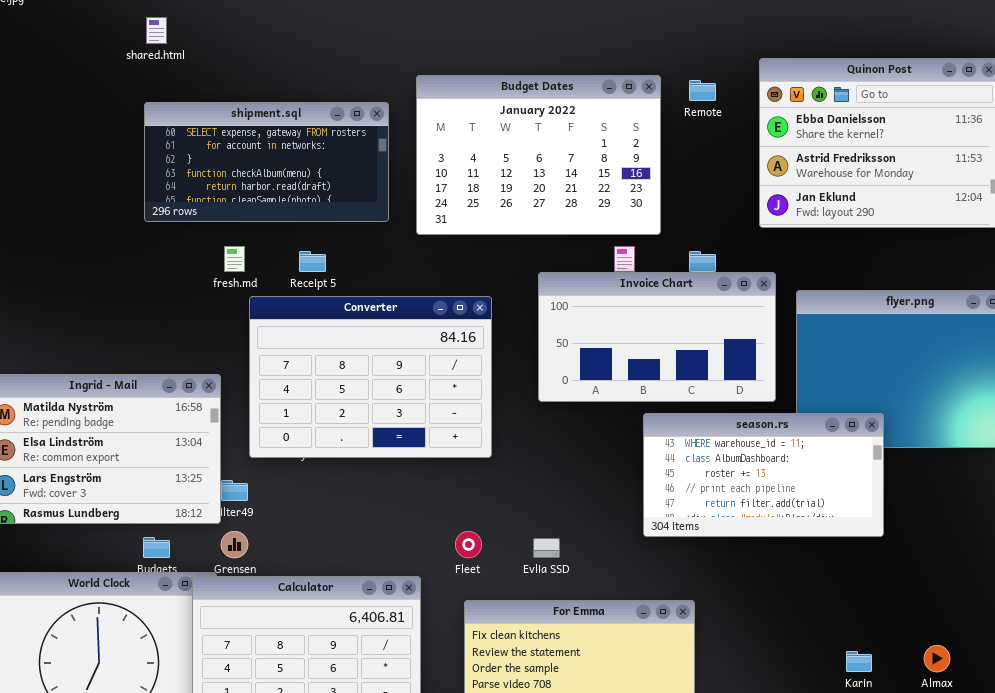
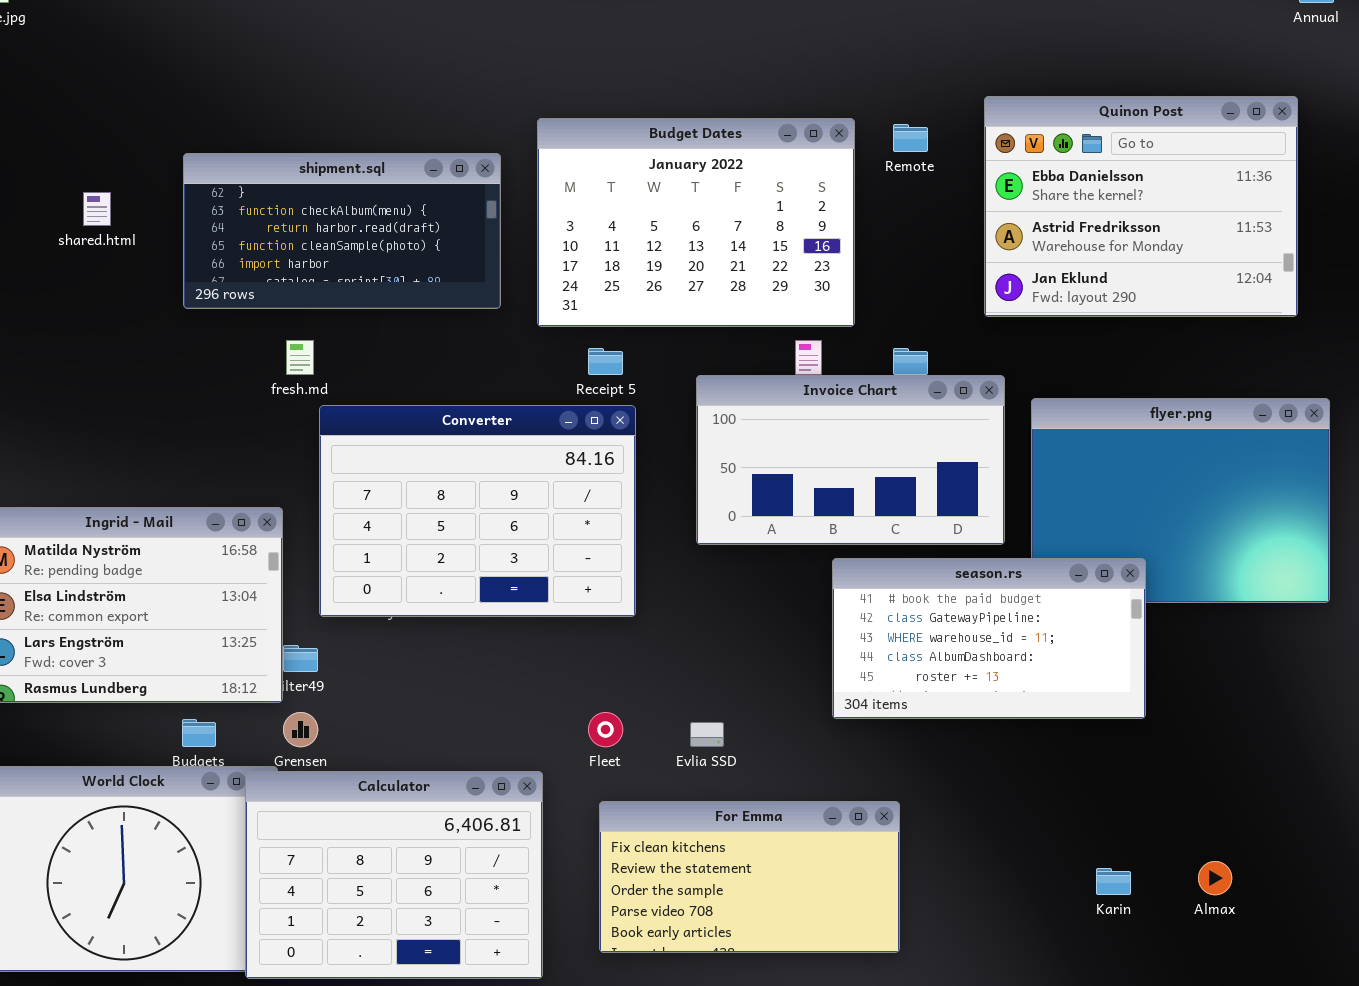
shared.html: [146,17,167,44] -> [83,192,111,226], moved
shipment.sql: [144,102,389,222] -> [183,153,501,309], scrolled down 2 rows
Receipt 5: [299,251,326,272] -> [588,348,623,375], moved
season.rs: [643,413,884,537] -> [832,558,1146,719], scrolled up 2 rows

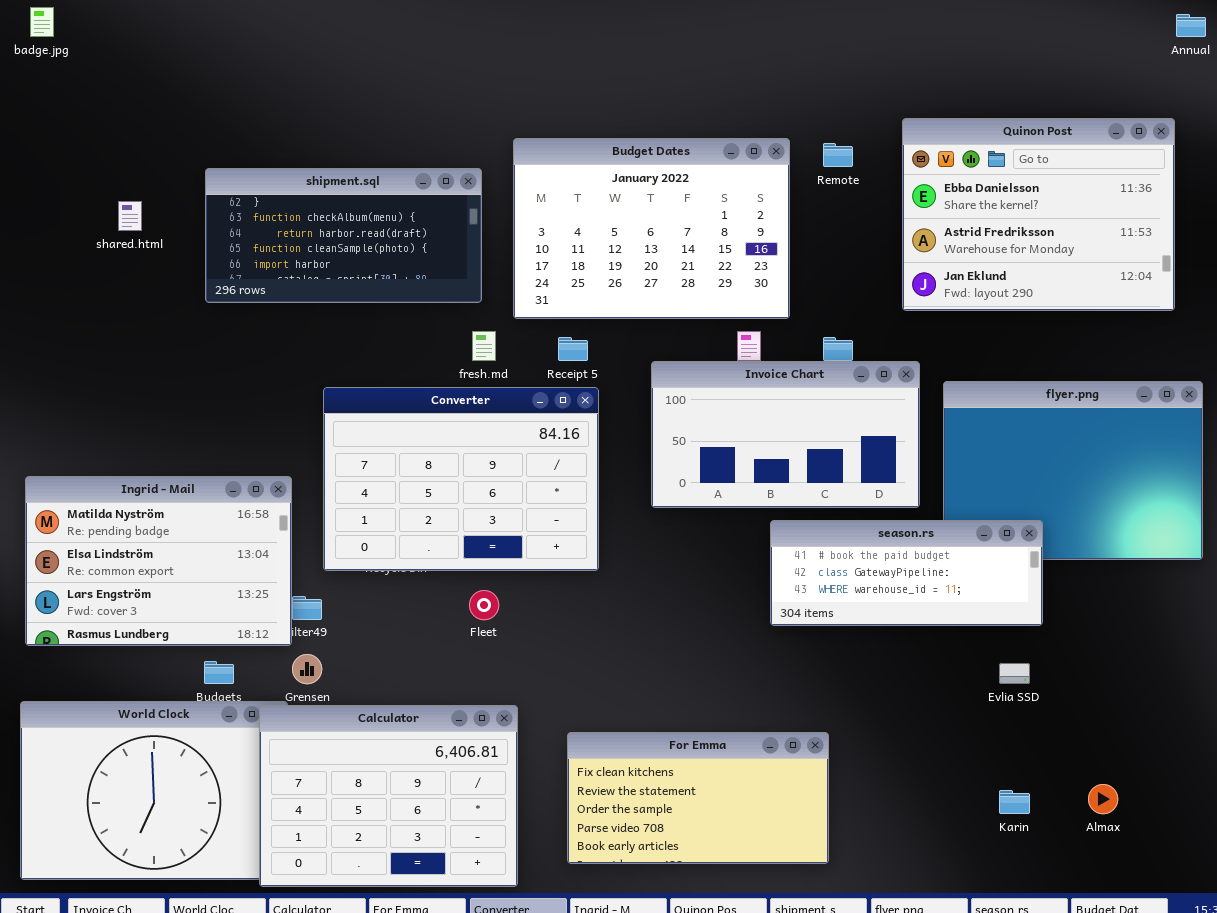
fresh.md: [286,340,314,375] -> [472,331,496,361], moved
season.rs: [832,558,1146,719] -> [770,520,1043,626], resized
Fleet: [588,712,623,747] -> [469,590,499,620], moved
Evlia SSD: [690,722,724,747] -> [999,663,1030,684], moved

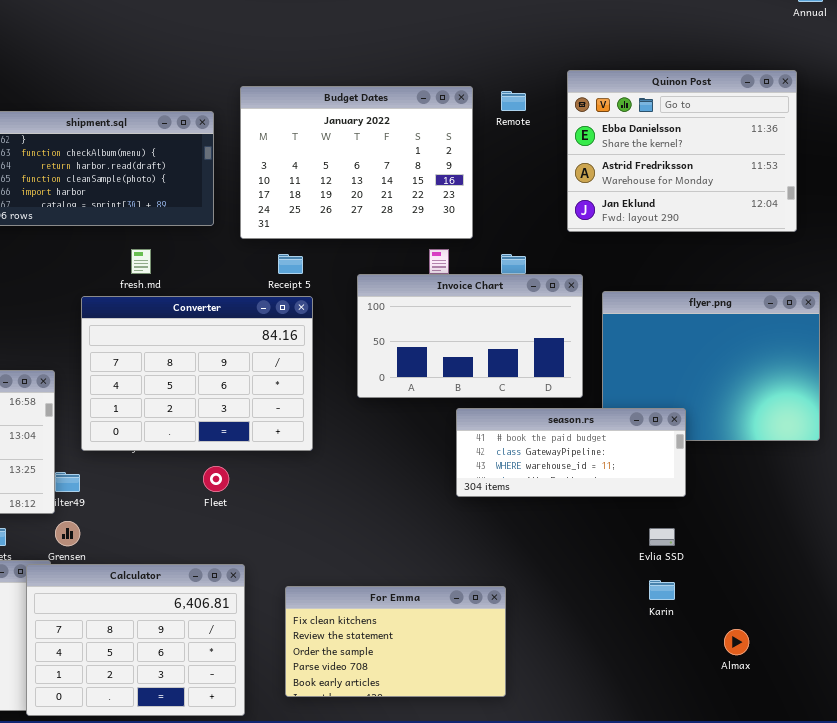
fresh.md: [472,331,496,361] -> [131,249,151,274], moved
Karin: [999,790,1030,814] -> [649,580,675,600], moved

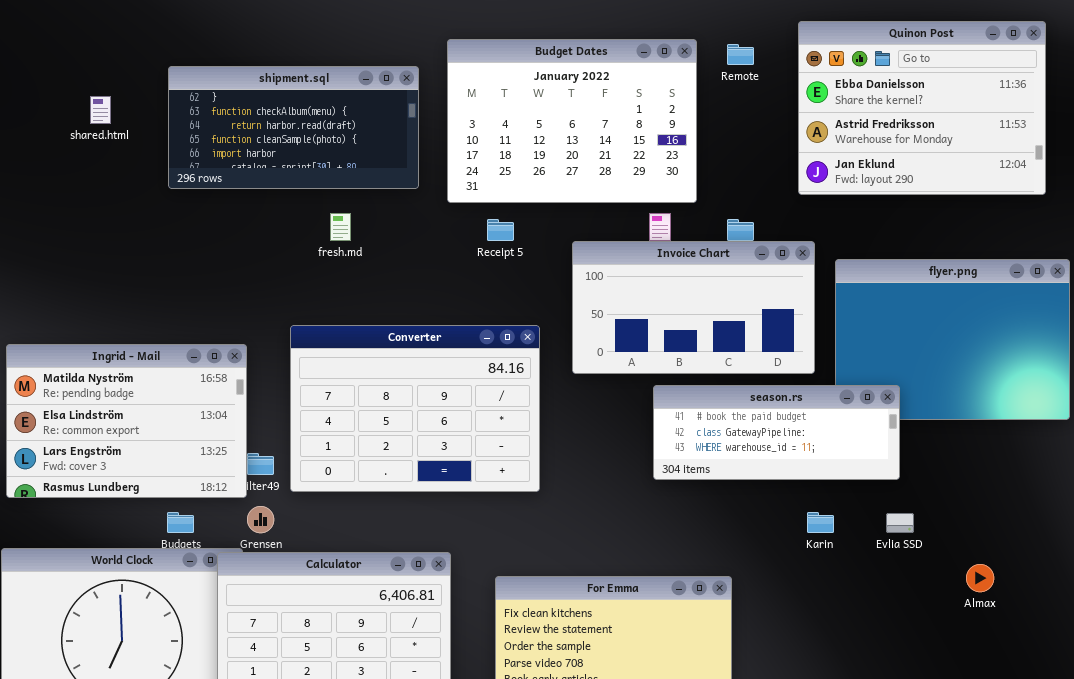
Converter: [81,296,313,451] -> [290,325,540,492], moved
season.rs: [456,408,686,497] -> [653,385,900,480], moved
Karin: [649,580,675,600] -> [807,512,834,533], moved
Almax: [724,629,749,655] -> [966,564,994,592], moved

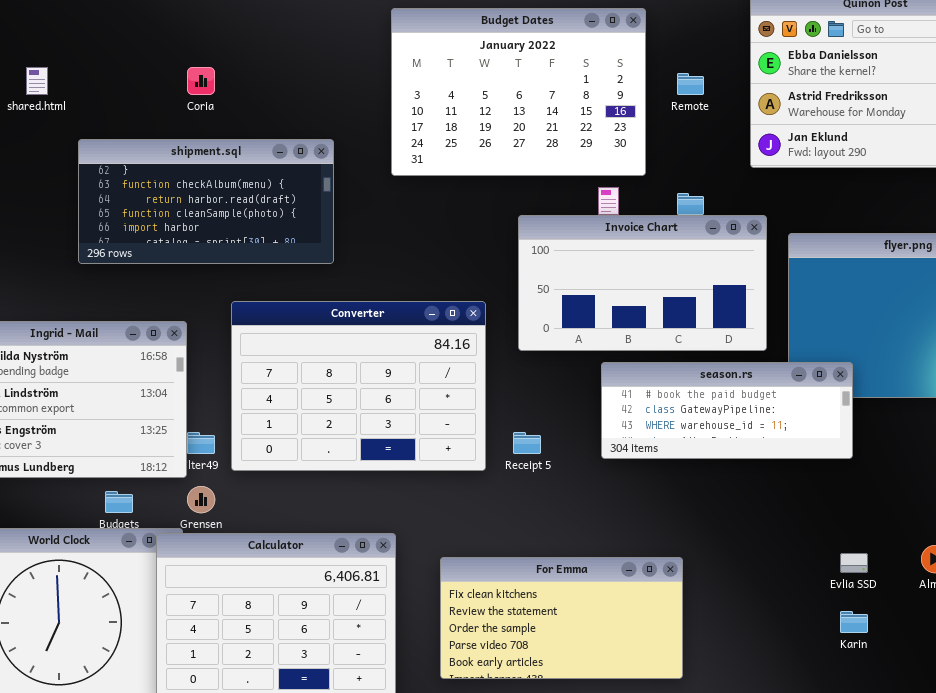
Remote: [727,44,754,65] -> [677,73,704,95], moved
shipment.sql: [168,66,419,189] -> [78,139,334,264], moved
Receipt 5: [487,219,514,241] -> [513,432,541,454], moved
Karin: [807,512,834,533] -> [840,611,868,633], moved
Evlia SSD: [886,513,914,533] -> [840,553,868,573], moved

